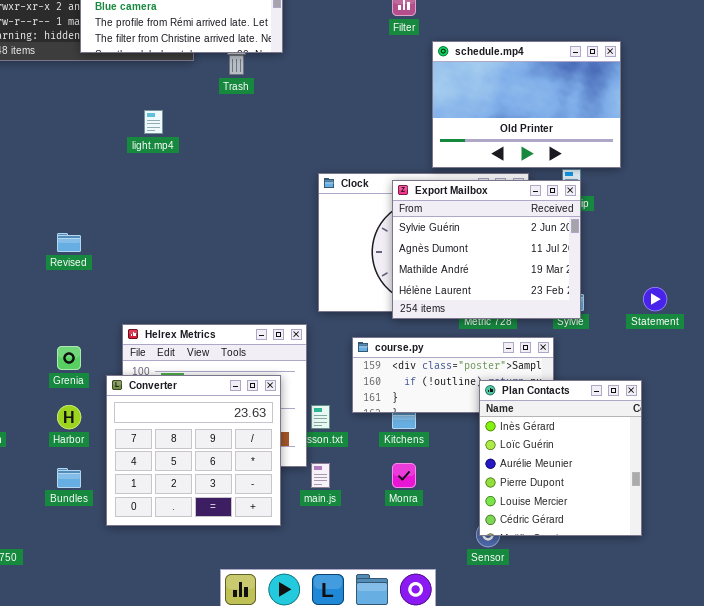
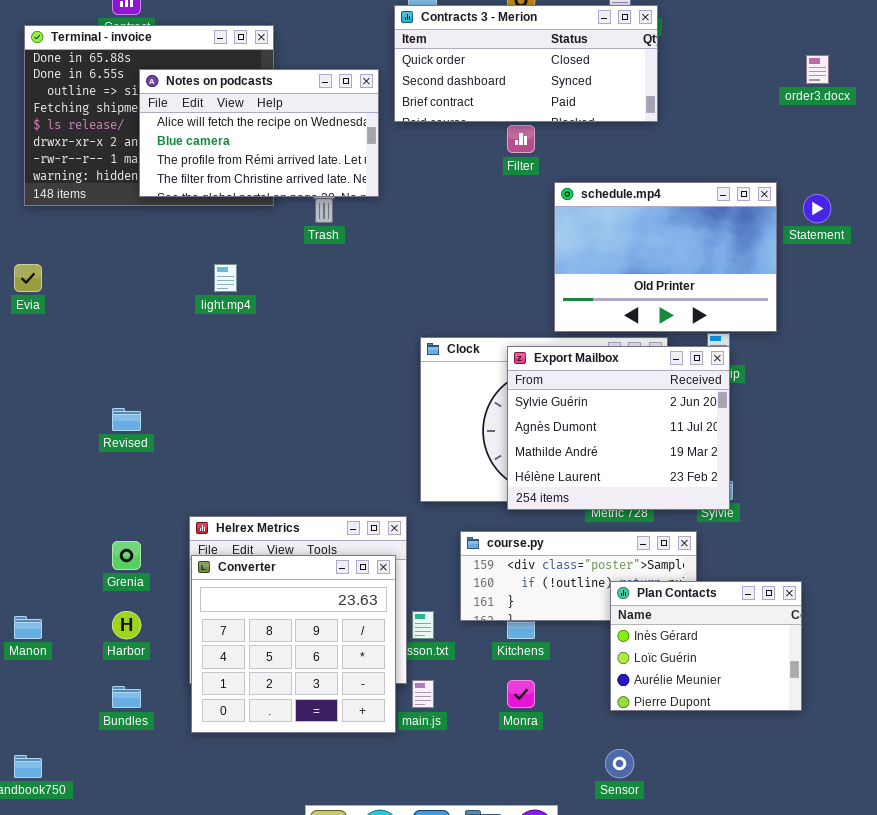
Statement: [643,287,667,311] -> [803,194,831,223], moved
Converter: [106,375,281,526] -> [191,555,396,733], moved
Plan Contacts: [479,380,642,536] -> [610,581,802,711], resized

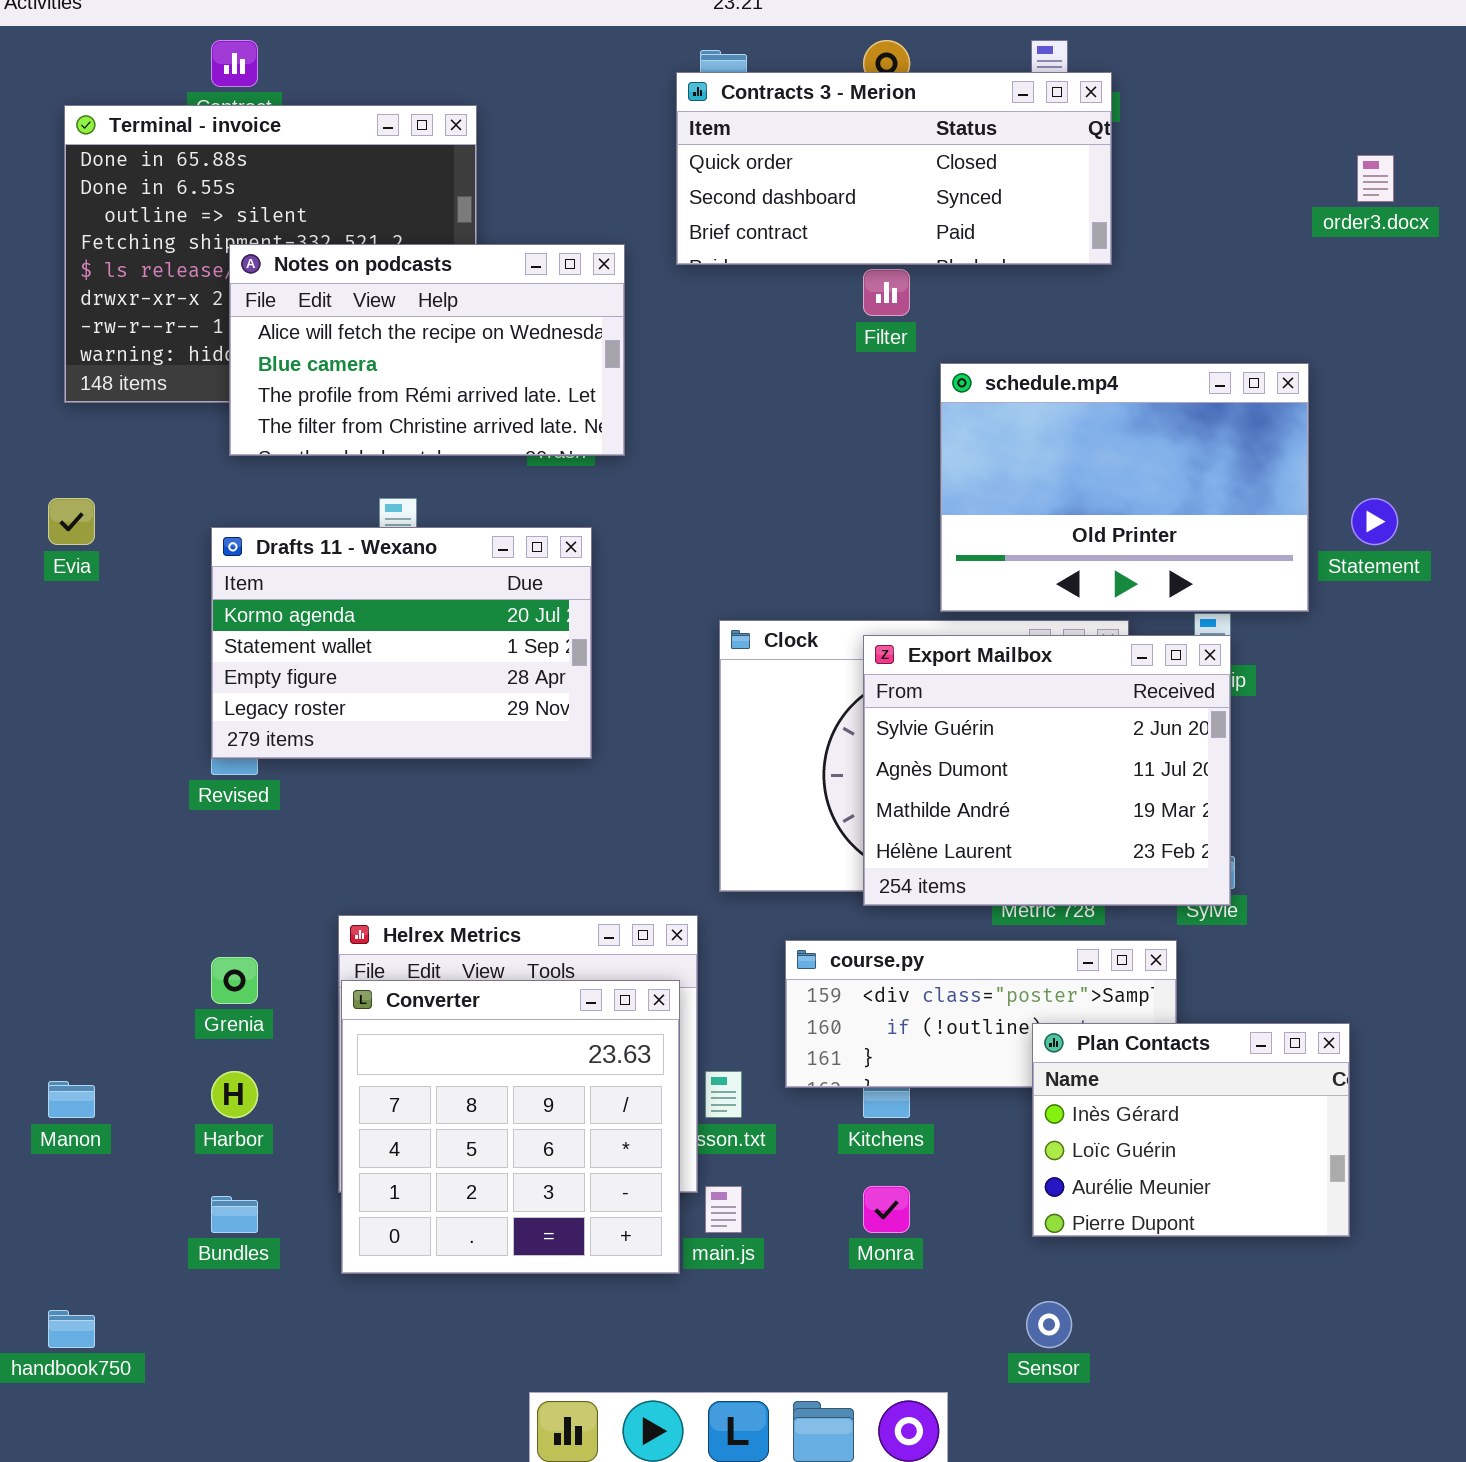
Notes on podcasts: [139,69,379,197] -> [229,244,625,456], moved
Statement: [803,194,831,223] -> [1351,498,1398,545], moved
Drafts 11 - Wexano: none -> [211,527,592,759], opened

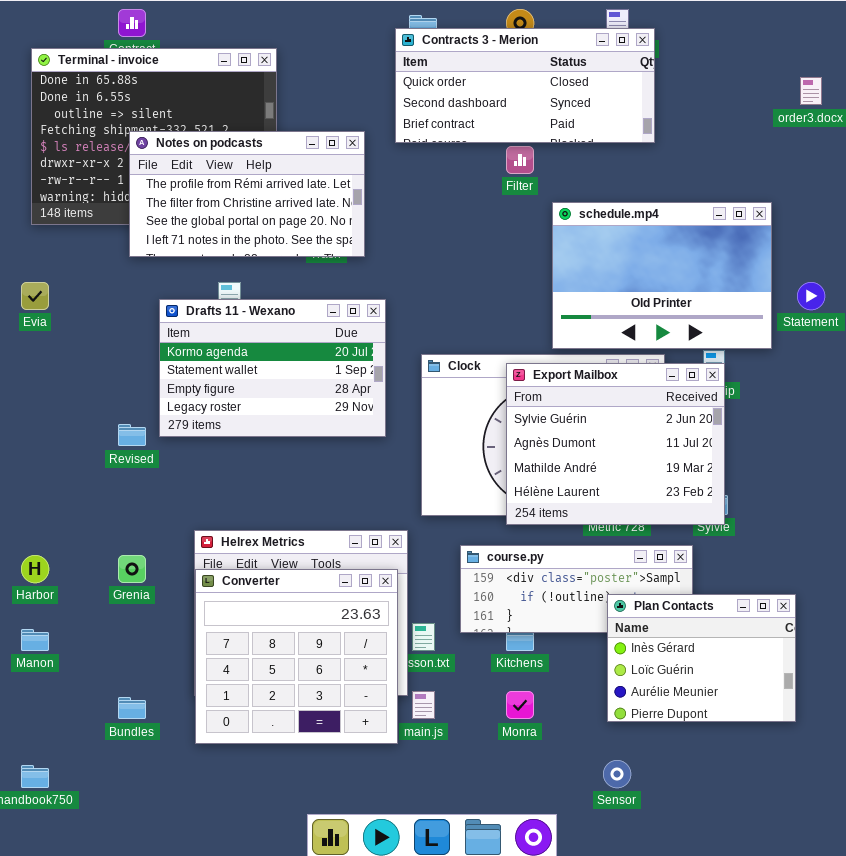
Notes on podcasts: [229,244,625,456] -> [129,131,365,257], scrolled down 2 rows
Drafts 11 - Wexano: [211,527,592,759] -> [159,299,386,437], moved
Harbor: [211,1071,258,1118] -> [21,555,49,583], moved

